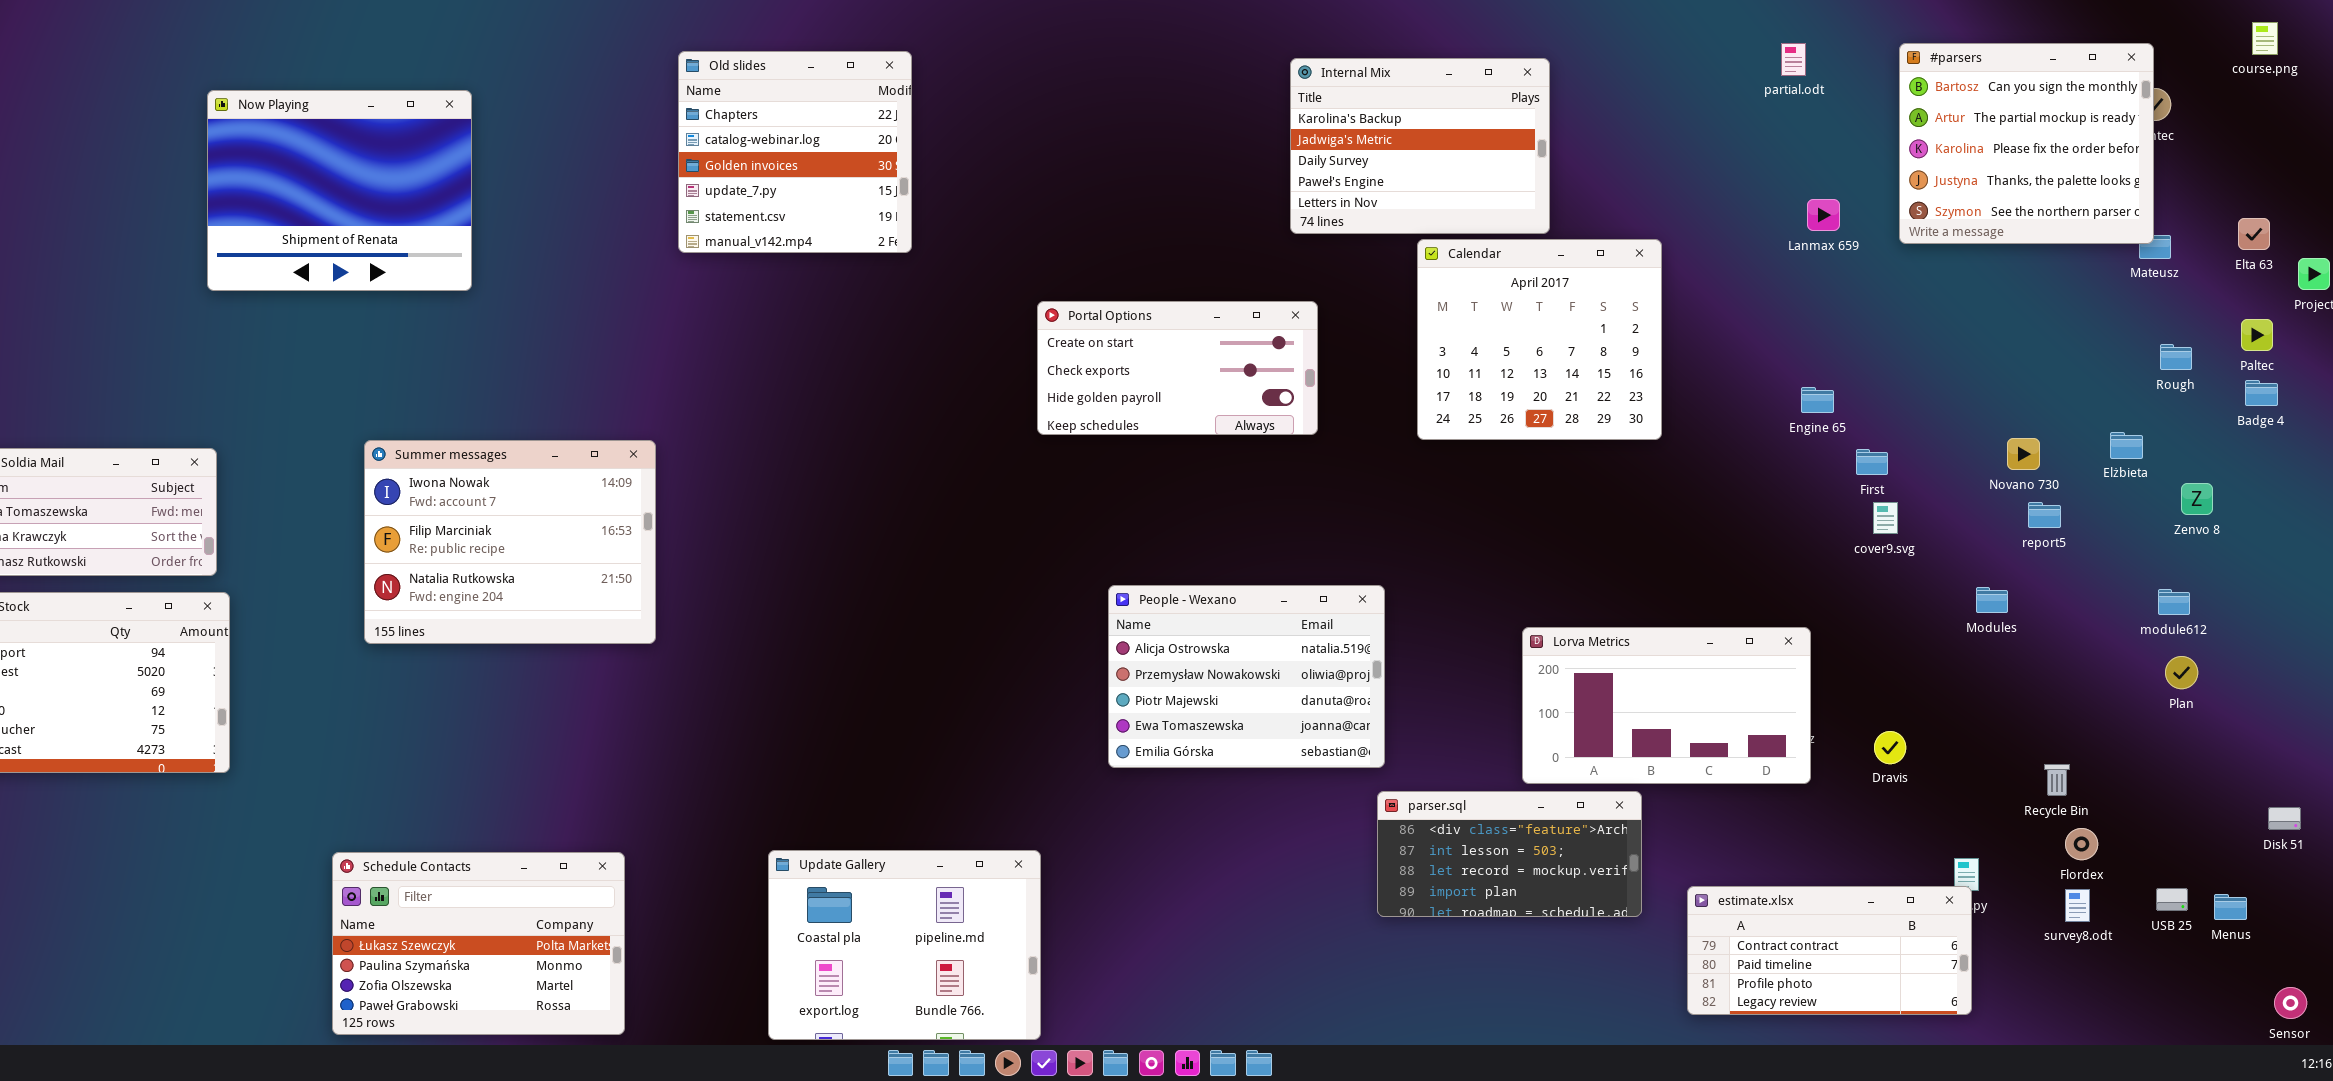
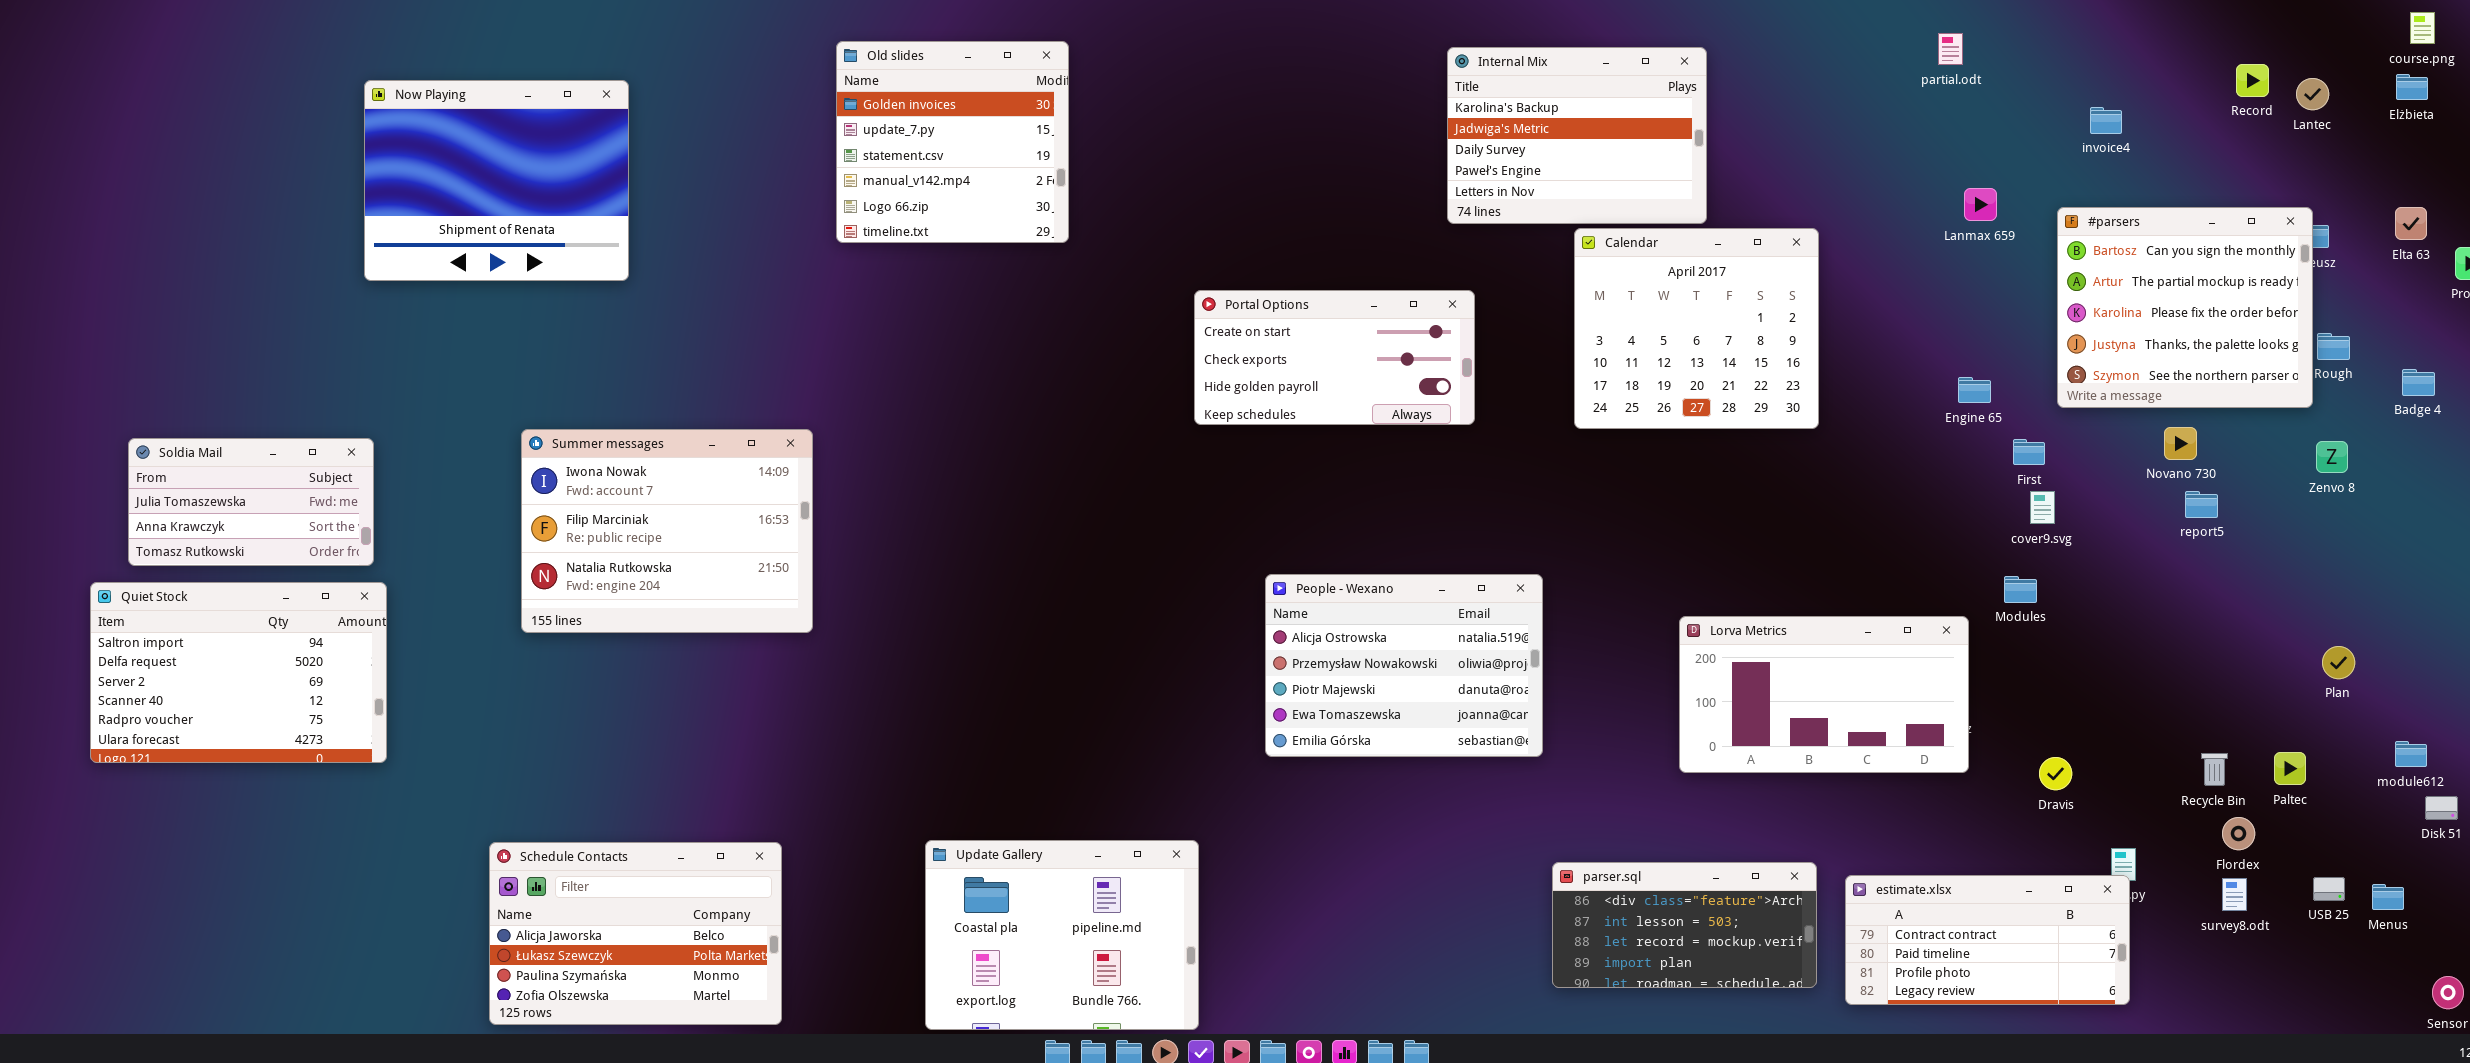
#parsers: [1899,43,2154,244] -> [2057,207,2313,408], moved
Old slides: [678,51,912,253] -> [836,41,1069,243], scrolled down 2 rows
Paltec: [2241,319,2273,351] -> [2274,752,2306,785], moved
Elżbieta: [2110,432,2143,459] -> [2396,74,2428,100], moved
Zenvo 8: [2181,483,2213,515] -> [2316,441,2348,473], moved
Modules: [1976,587,2008,613] -> [2004,576,2037,603], moved
module612: [2158,589,2190,615] -> [2395,741,2427,767], moved
Dravis: [1874,731,1906,764] -> [2039,757,2072,790], moved
parser.sql: [1377,791,1642,917] -> [1552,862,1817,988], moved
Schedule Contacts: [332,852,625,1035] -> [489,842,782,1025], scrolled up 1 row

